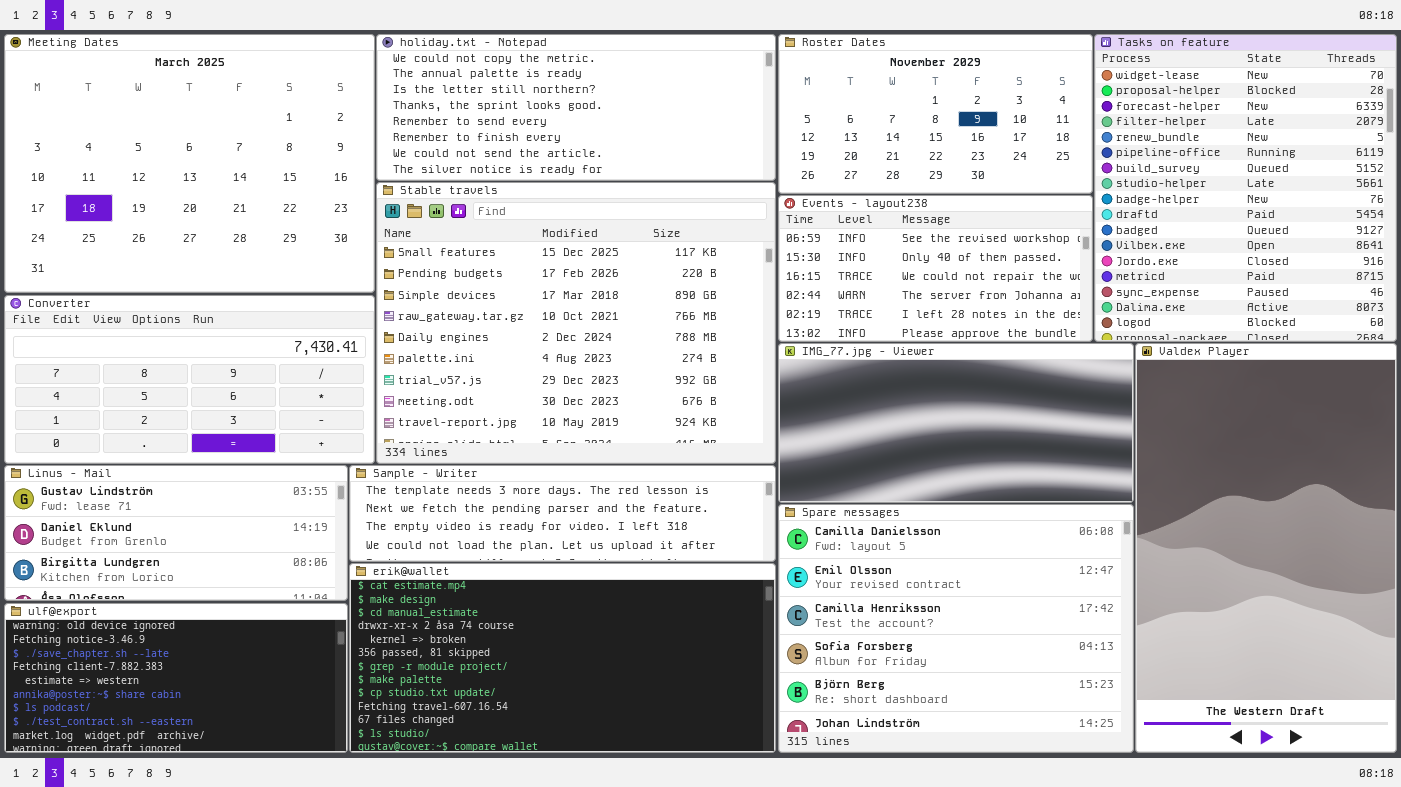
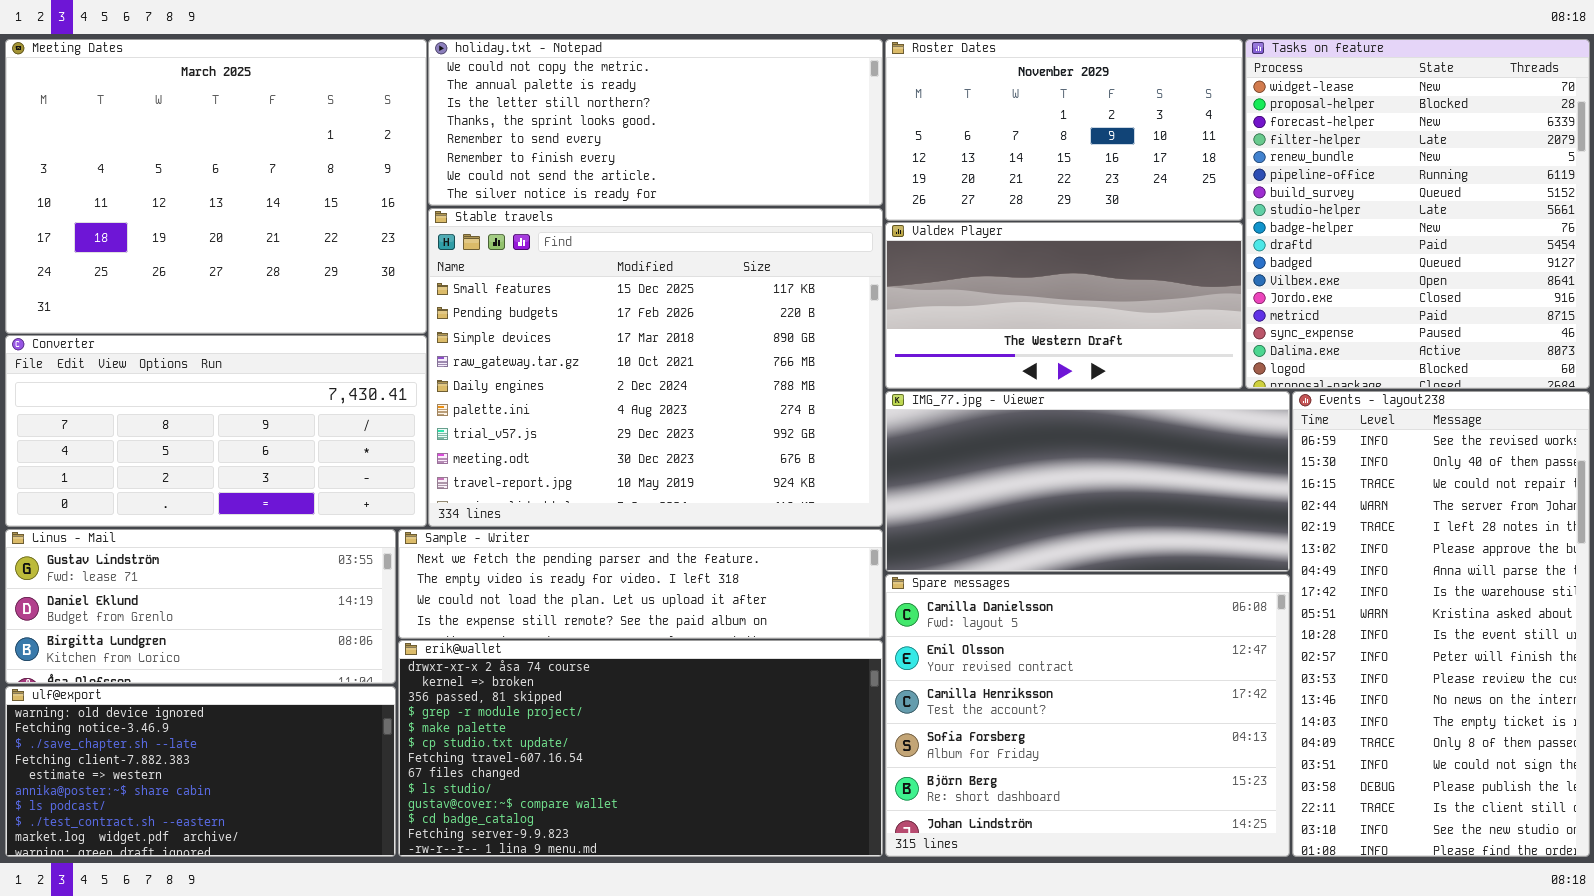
Events - layout238: [778,195,1093,342] -> [1292,391,1590,857], moved, resized
Valdex Player: [1135,343,1397,753] -> [885,222,1243,389], moved, resized
Sample - Writer: [349,465,776,562] -> [398,529,883,639], scrolled down 1 row
erik@wallet: [349,563,776,753] -> [398,640,883,857], scrolled down 3 rows

